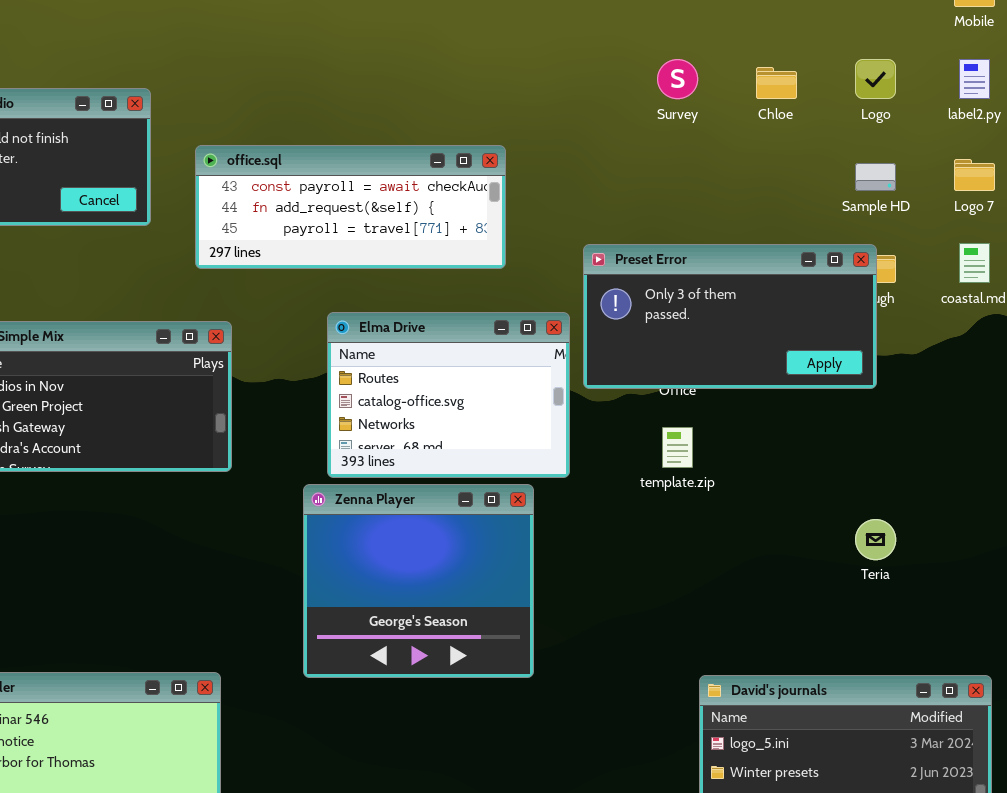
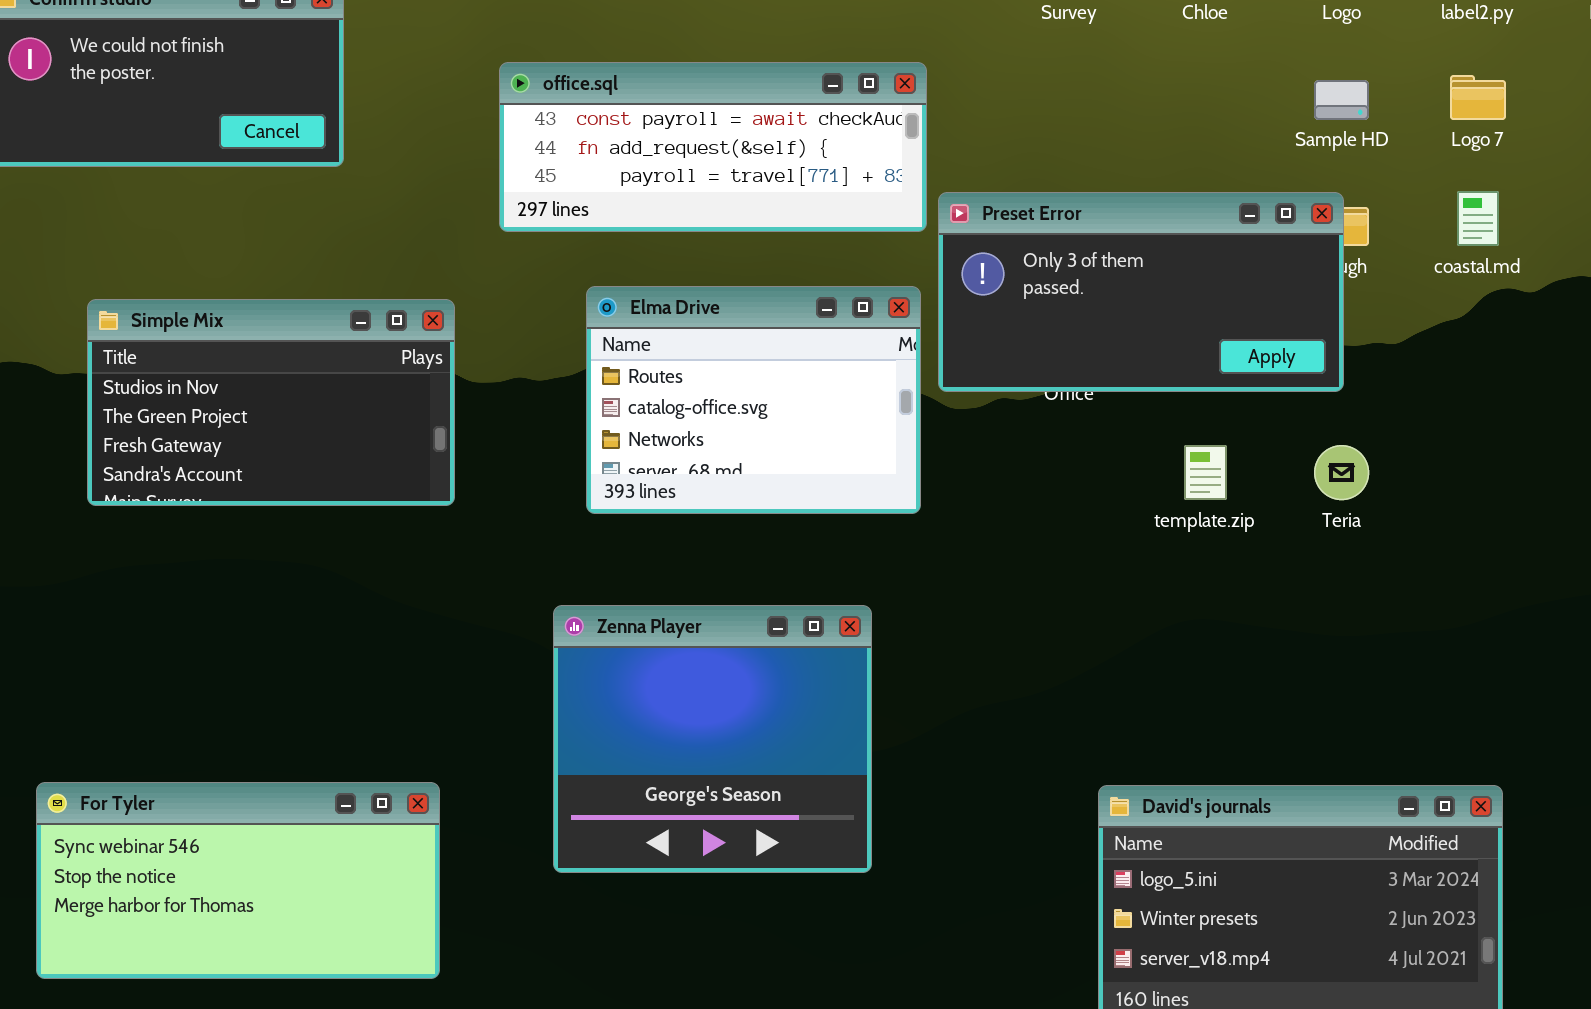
office.sql: [195,145,506,269] -> [499,62,927,232], moved
template.zip: [662,427,693,468] -> [1184,445,1227,500], moved
Zenna Player: [303,484,534,678] -> [553,605,872,873], moved
Teria: [855,519,896,560] -> [1314,445,1369,500], moved

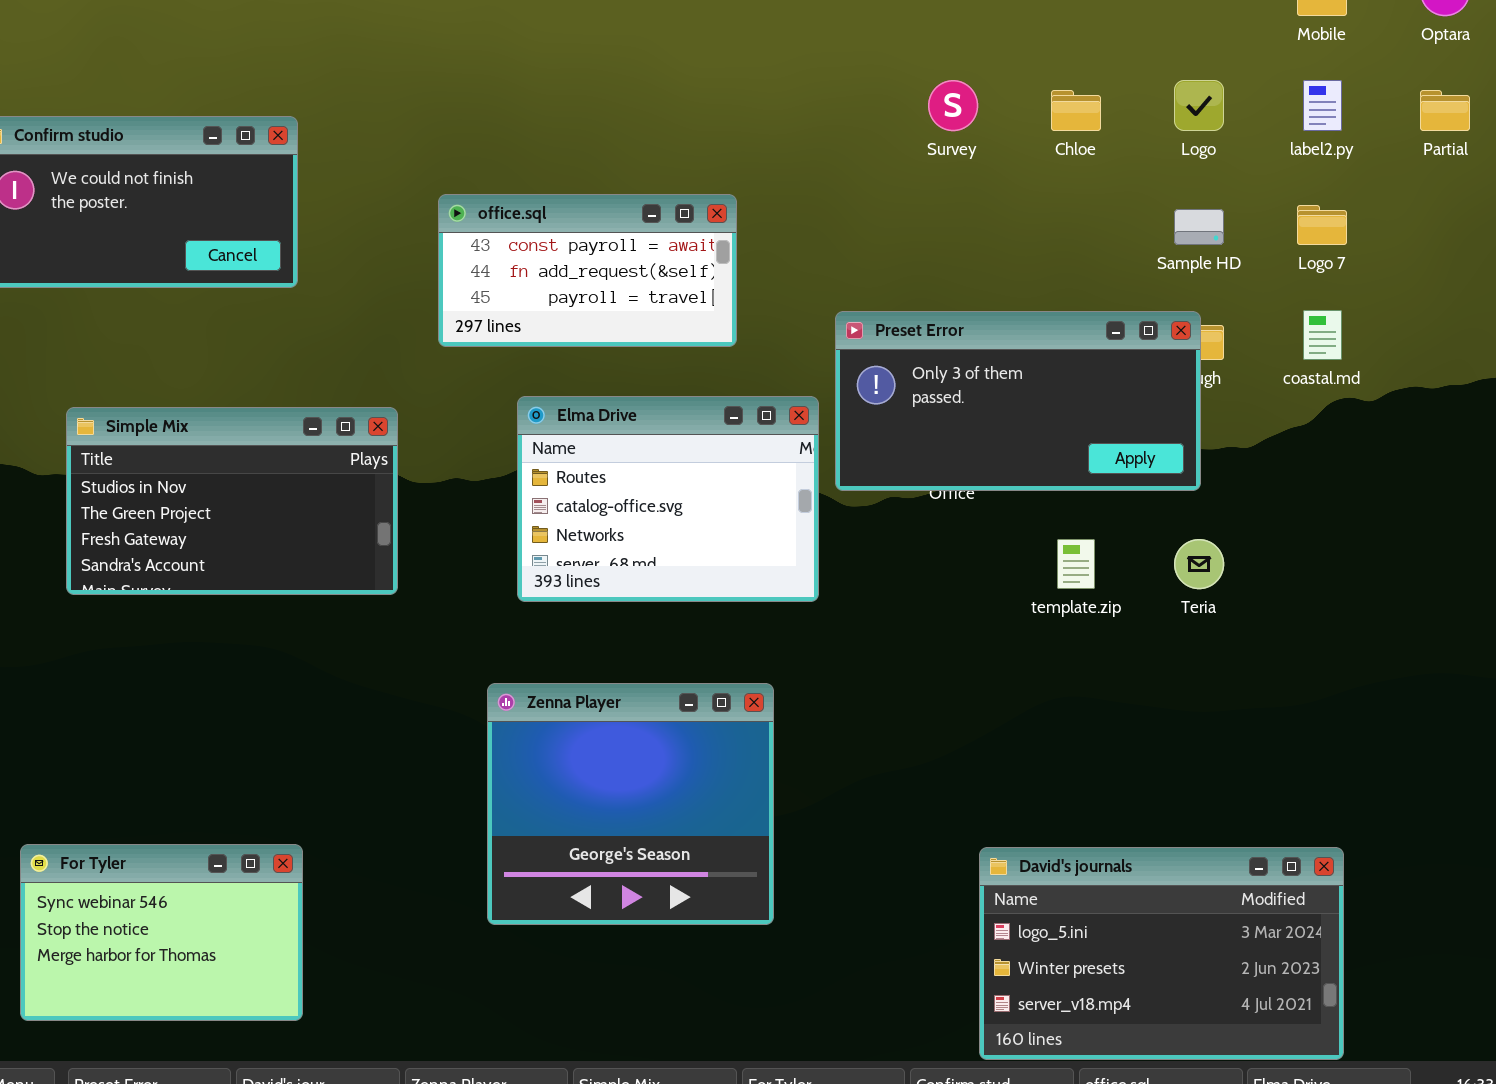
office.sql: [499,62,927,232] -> [438,194,737,347], resized
For Tyler: [36,782,440,979] -> [20,844,303,1021], resized

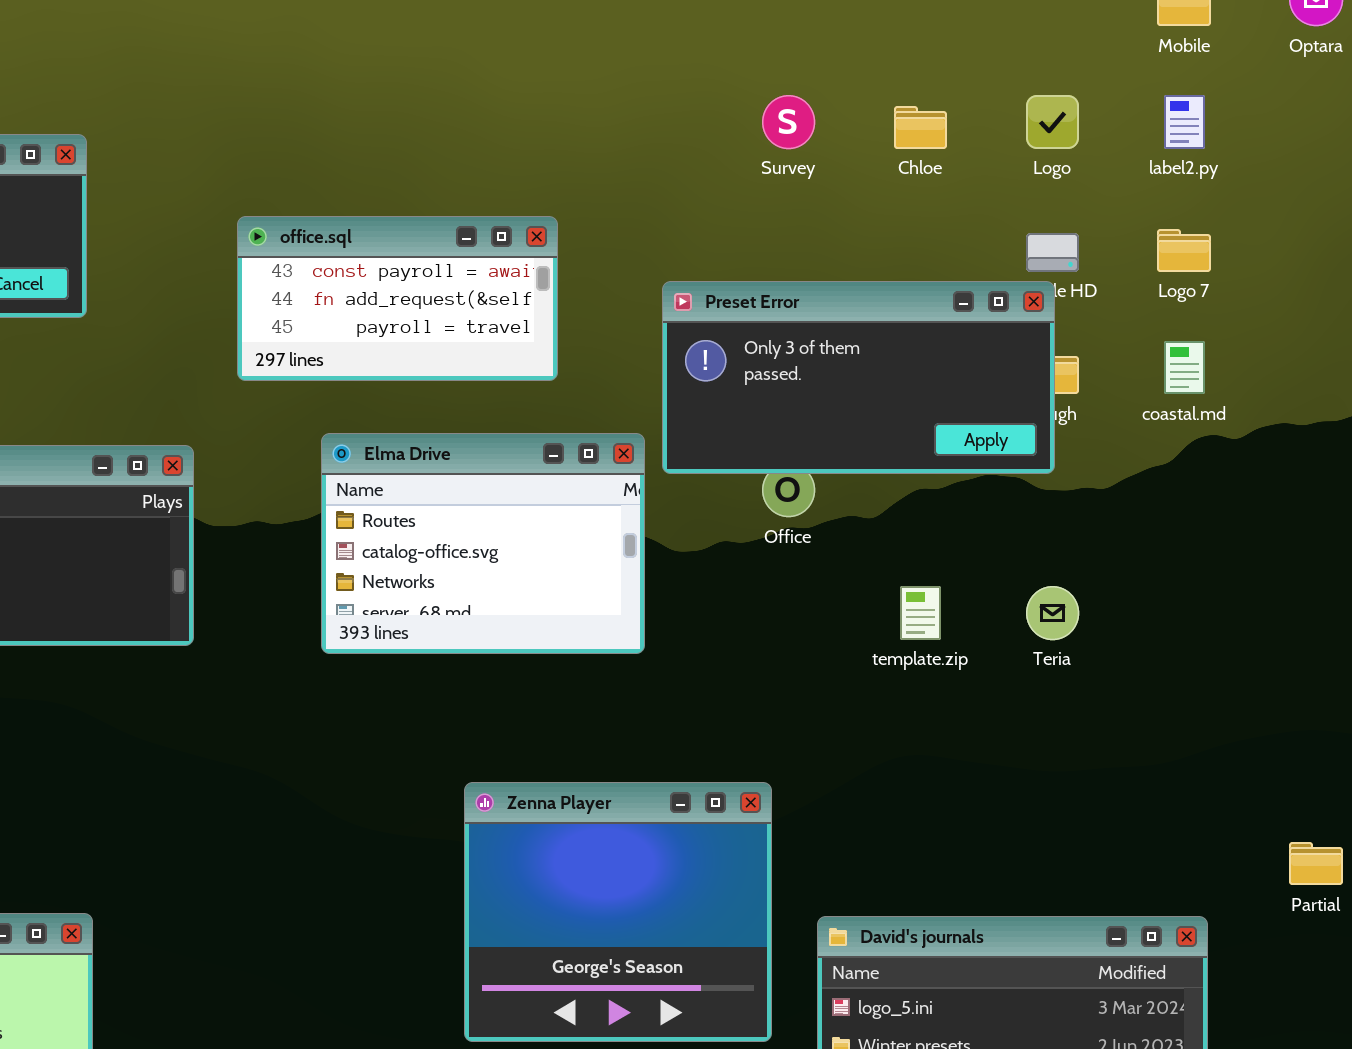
Partial: [1420,90,1470,131] -> [1289,842,1343,885], moved
Preset Error: [835,311,1201,491] -> [662,281,1055,474], moved
Zenna Player: [487,683,774,925] -> [464,782,772,1042], moved

